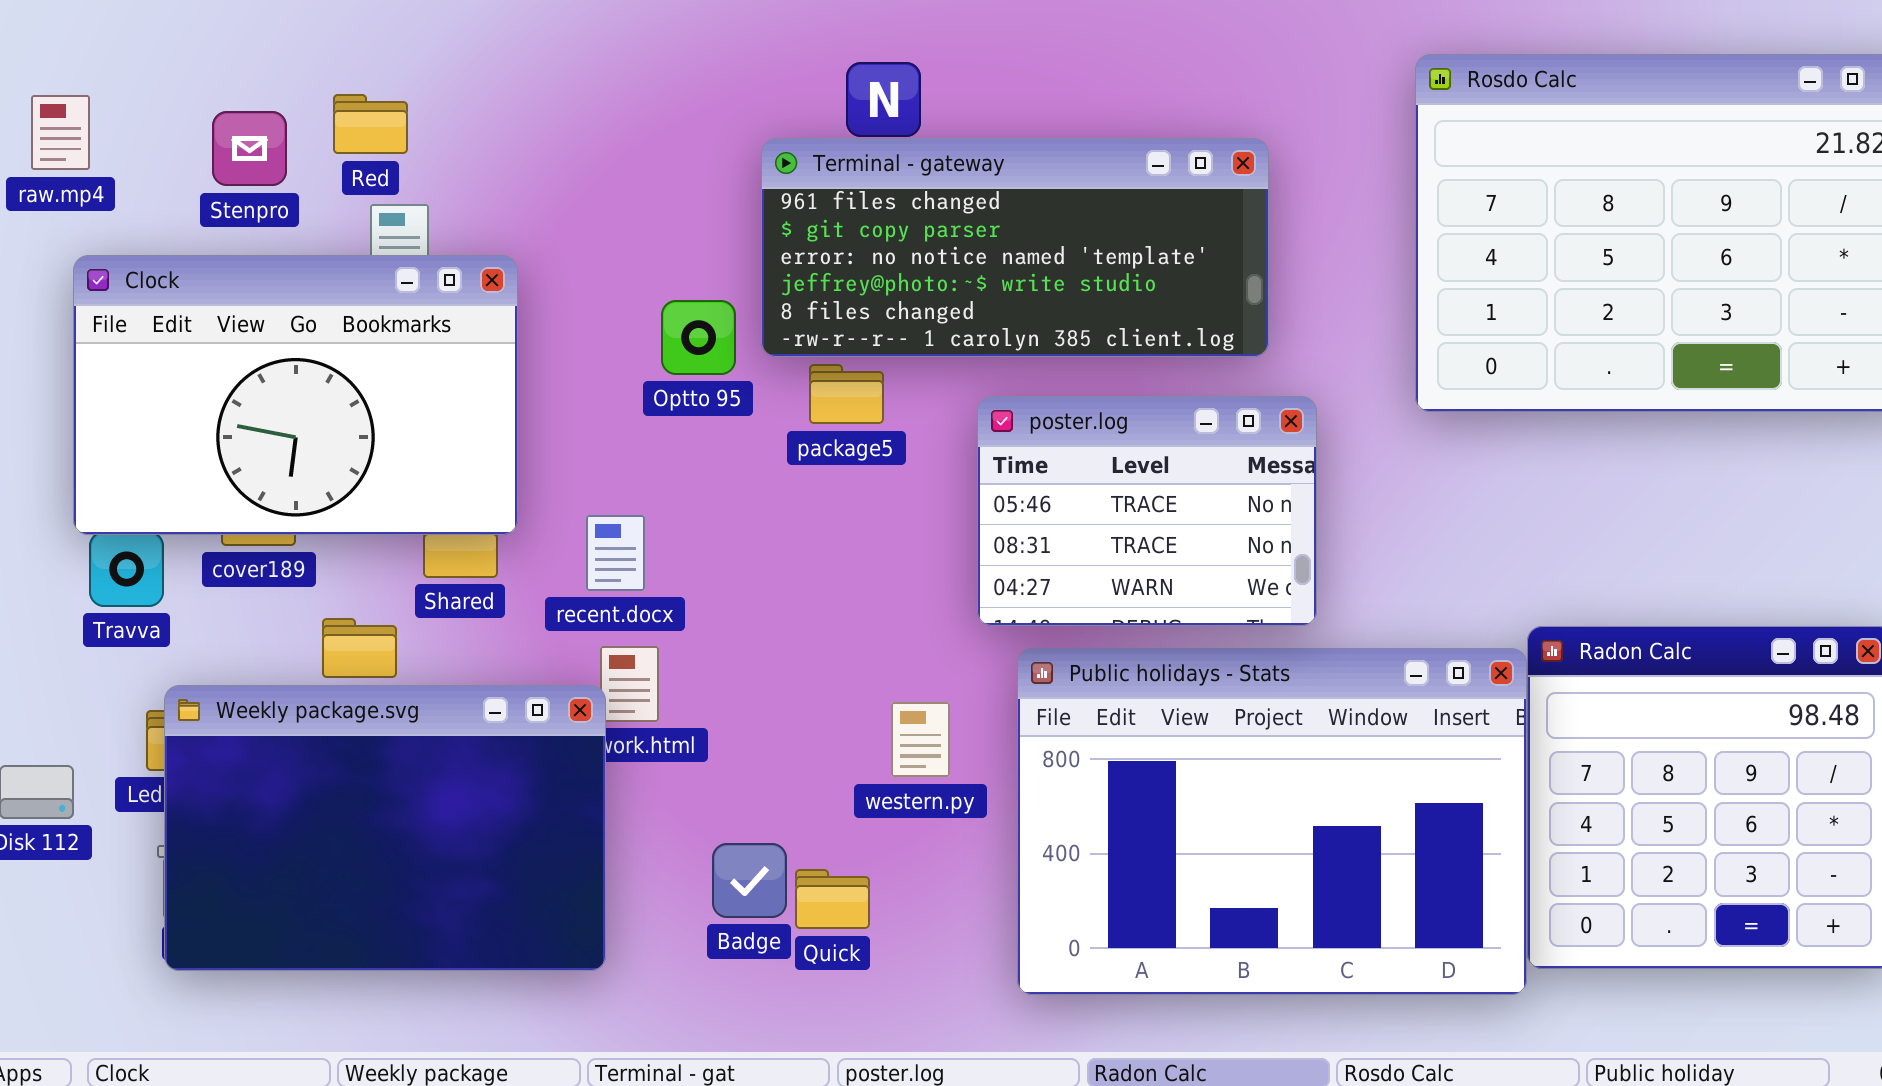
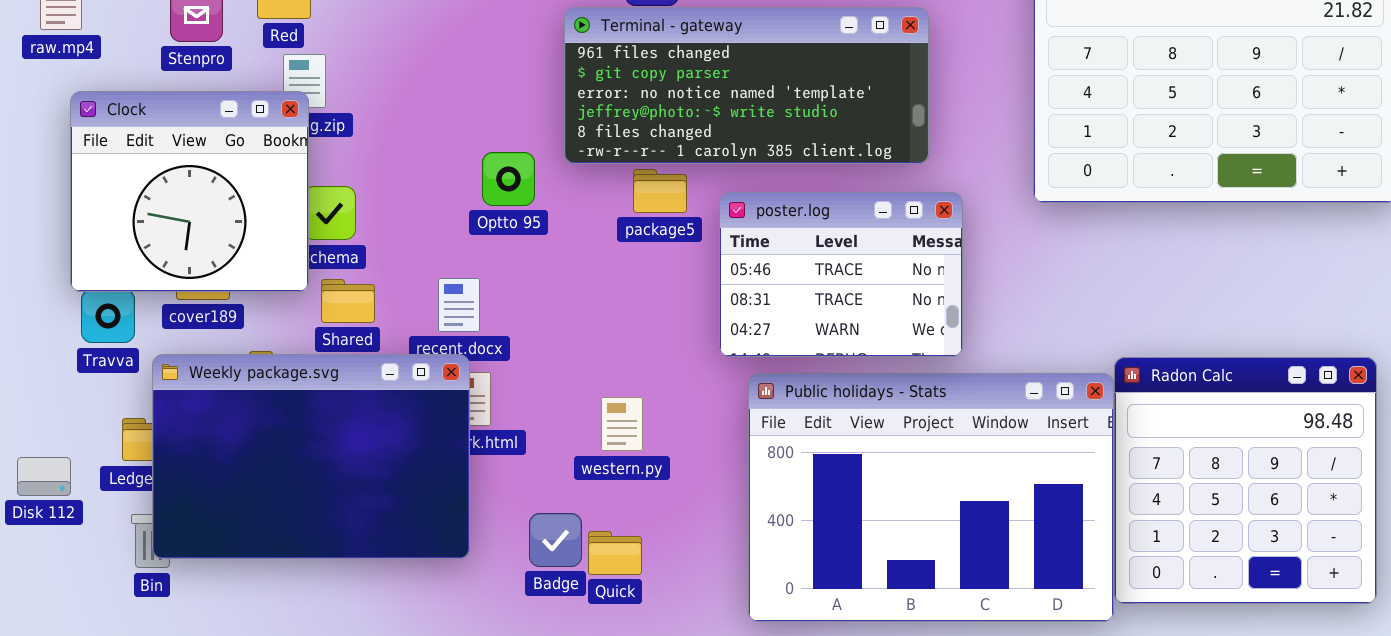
Clock: [73,255,518,535] -> [70,91,309,292], resized
Optto 95: [661,300,736,375] -> [482,152,535,206], moved
package5: [809,364,884,424] -> [633,169,687,213], moved
Weekly package.svg: [164,685,606,971] -> [152,354,470,559], moved
western.py: [891,702,950,777] -> [601,397,643,451], moved

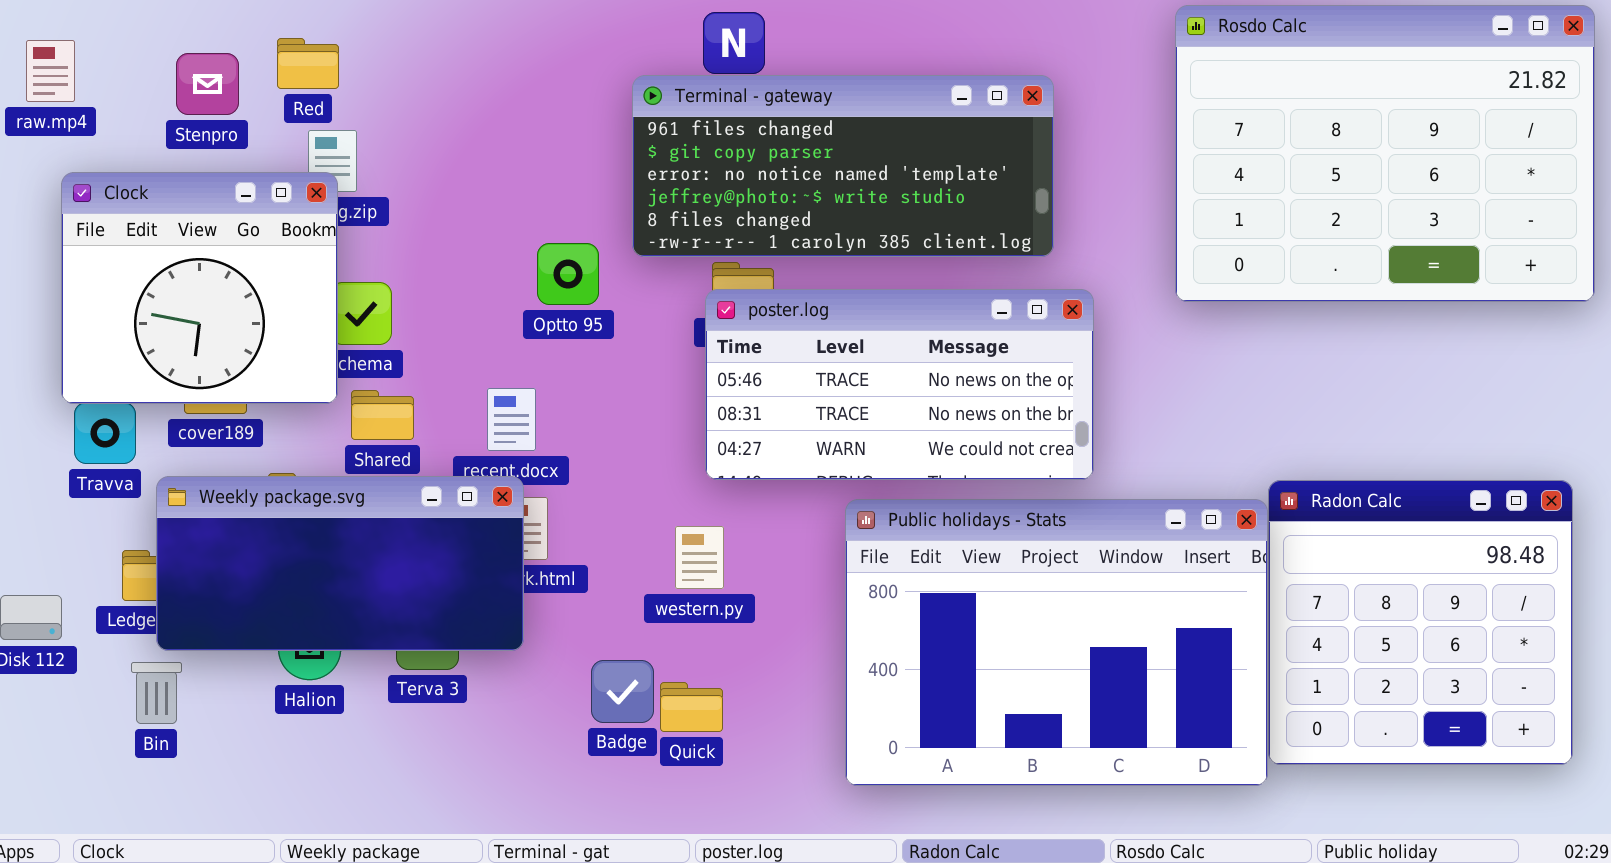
poster.log: [719,192,963,357] -> [705,289,1094,480], resized
Weekly package.svg: [152,354,470,559] -> [156,476,524,651], resized

